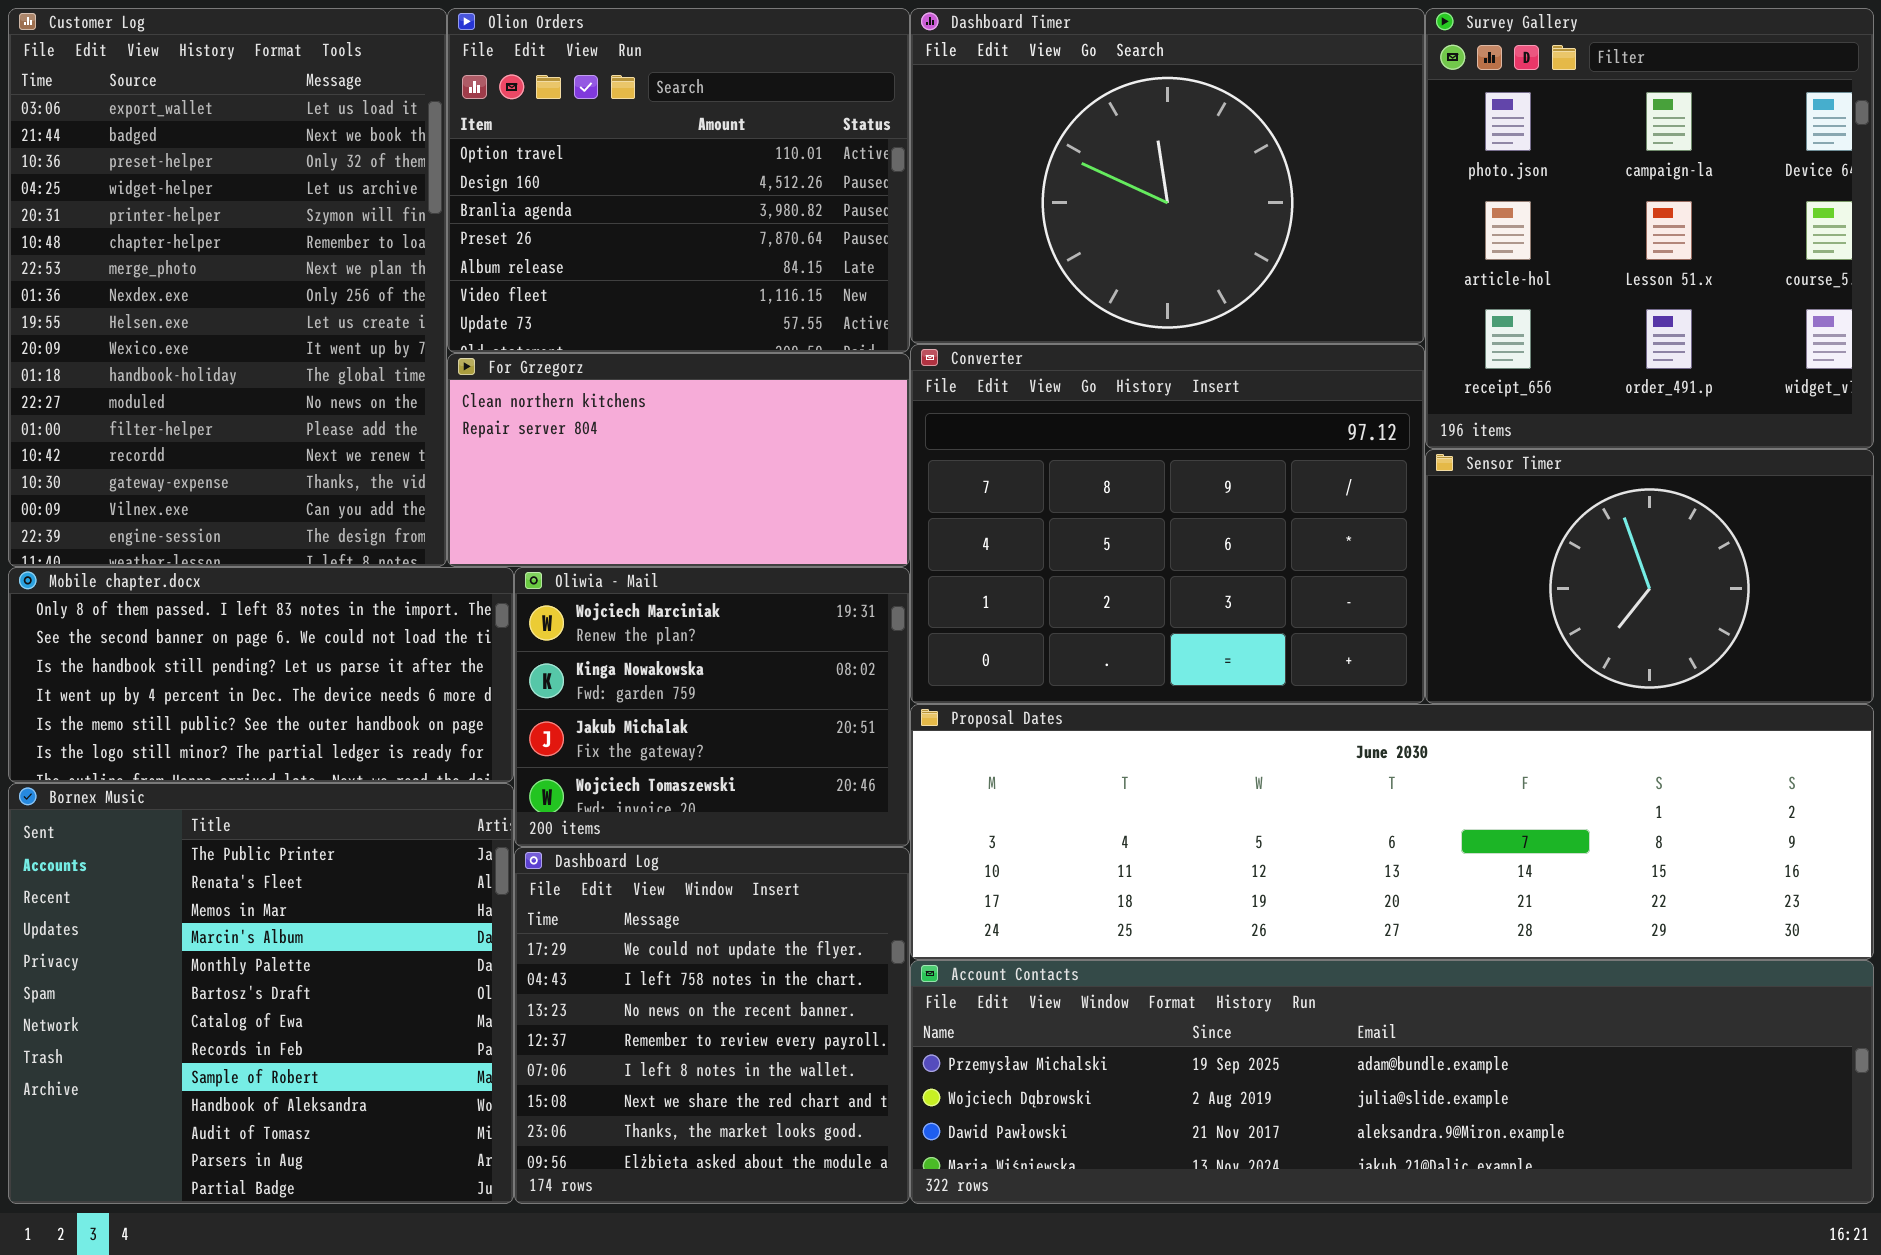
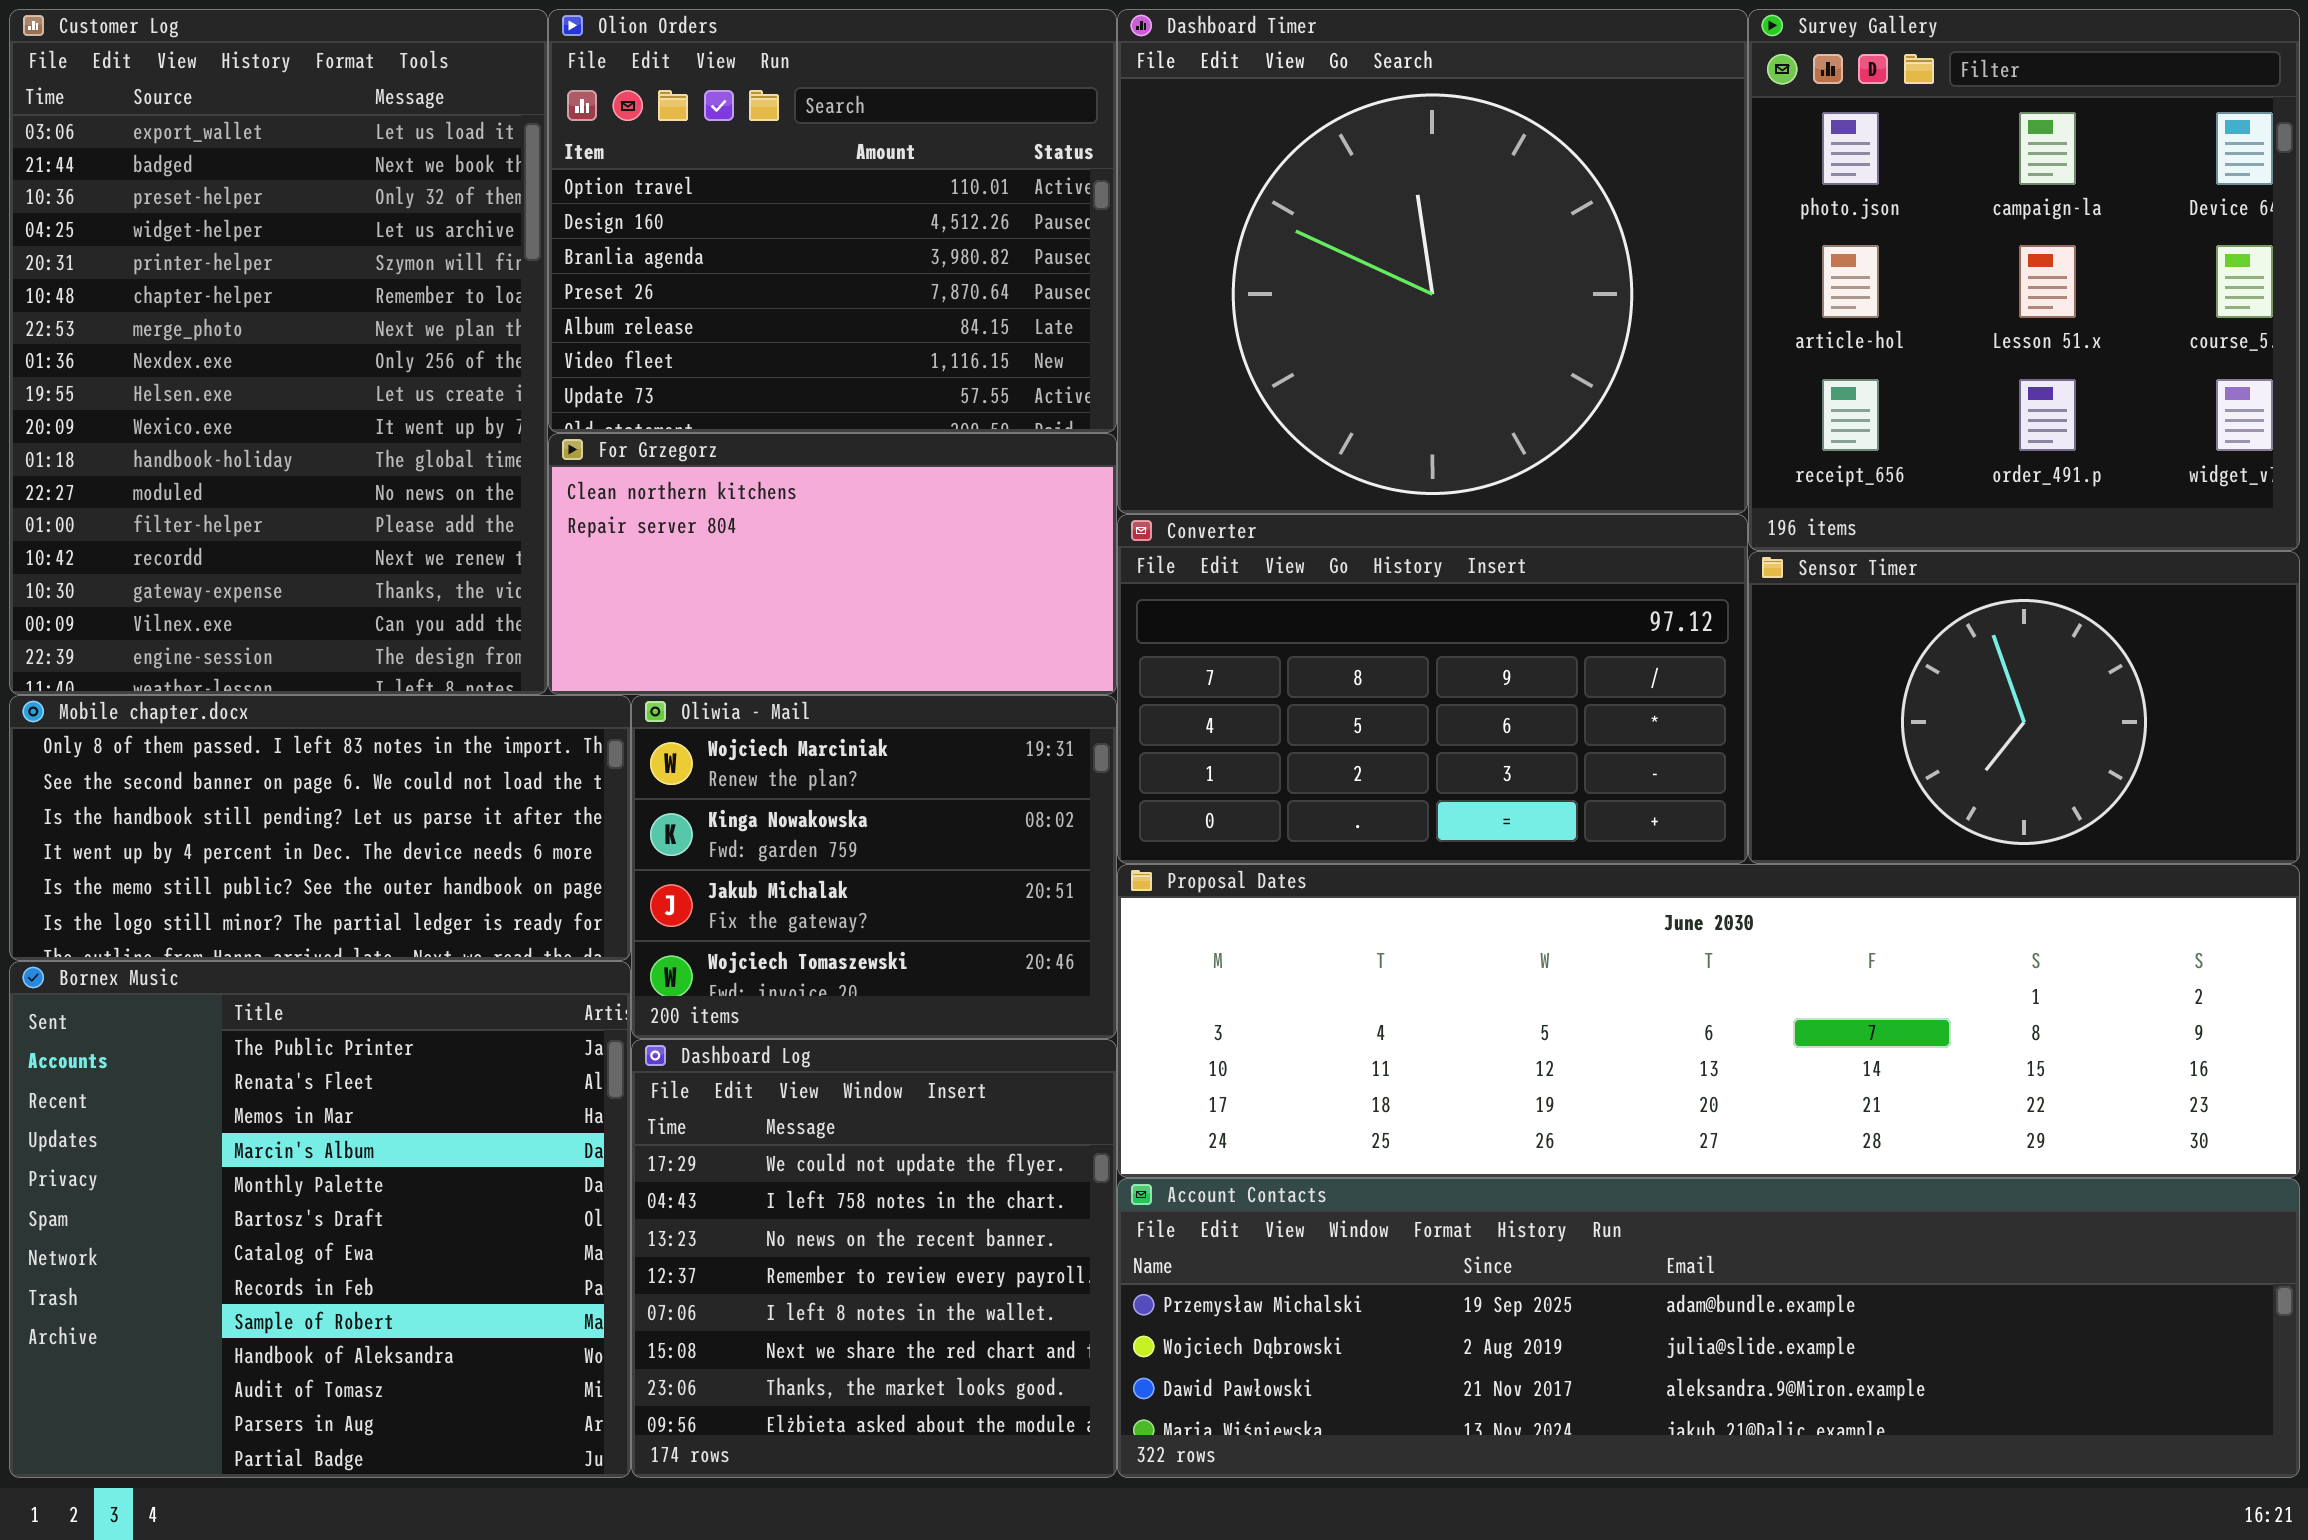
Dashboard Timer: [910,8,1425,344] -> [1117,9,1748,514], resized
Converter: [910,344,1425,704] -> [1117,514,1748,864], resized

